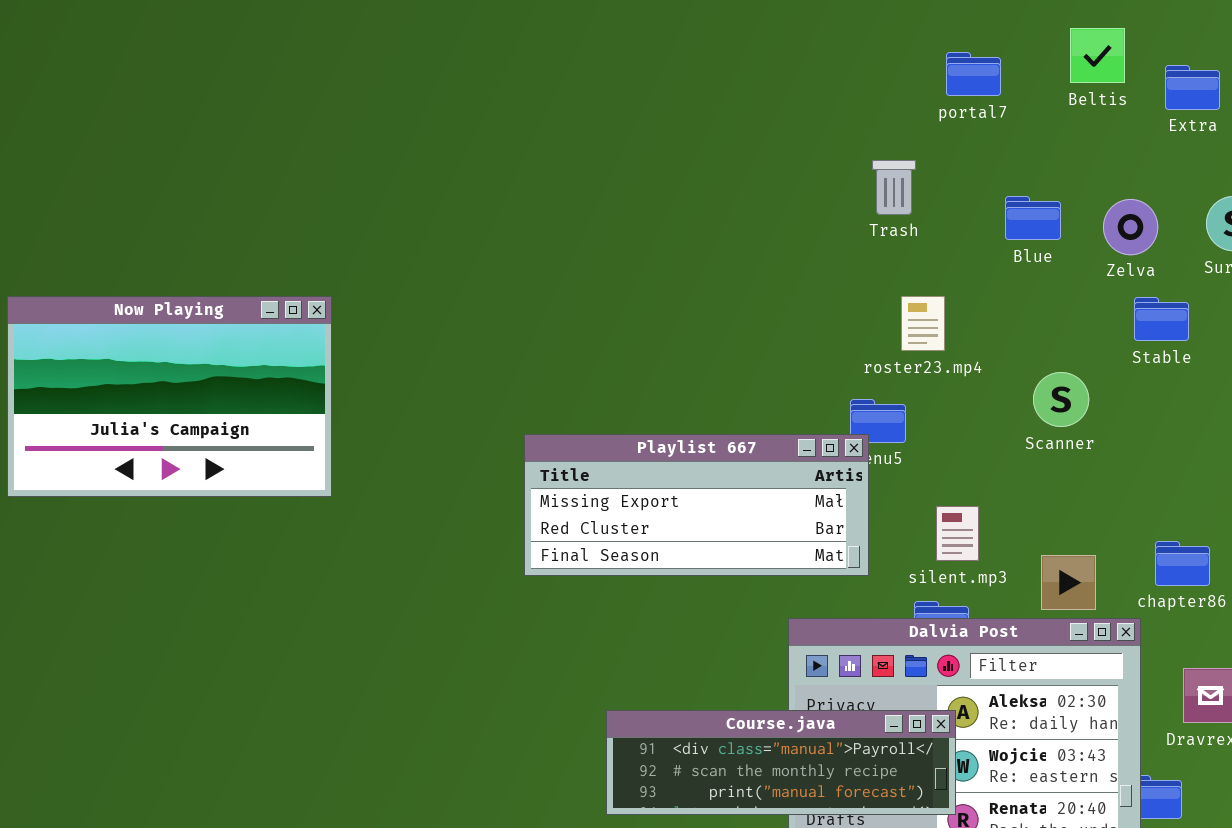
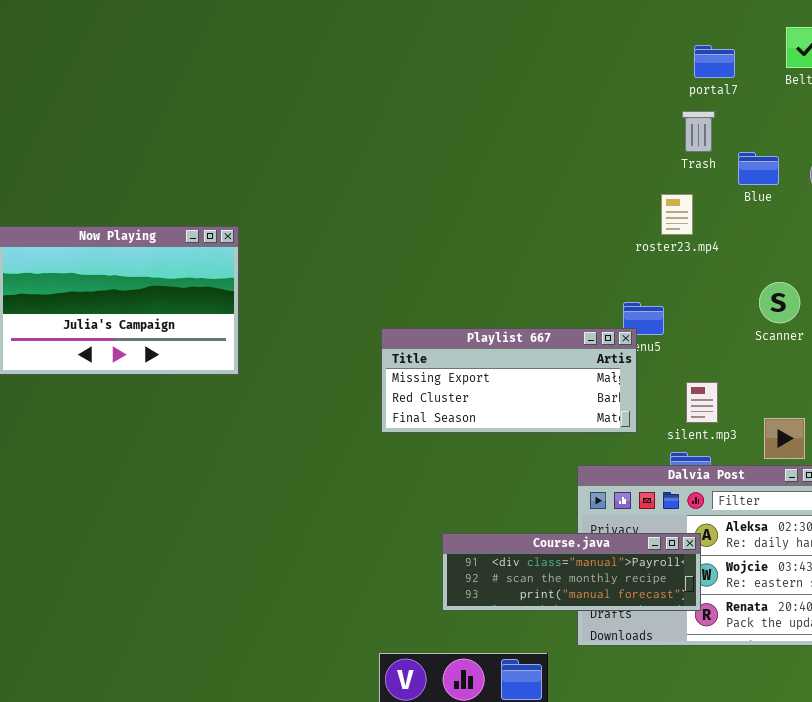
Trash: [872,160,916,215] -> [682,111,715,152], moved
roster23.mp4: [901,296,945,351] -> [661,194,693,235], moved

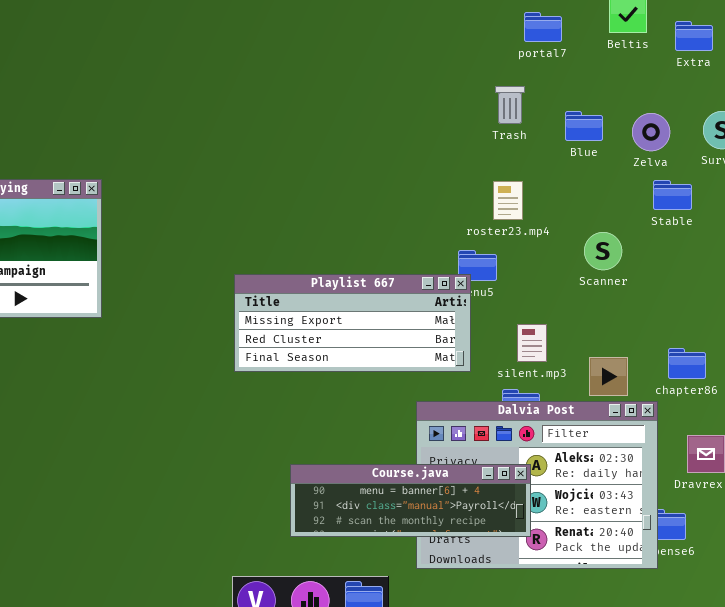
Trash: [682,111,715,152] -> [495,86,525,124], moved
roster23.mp4: [661,194,693,235] -> [493,181,523,220], moved
Course.java: [442,533,701,611] -> [290,464,531,537], scrolled up 1 row

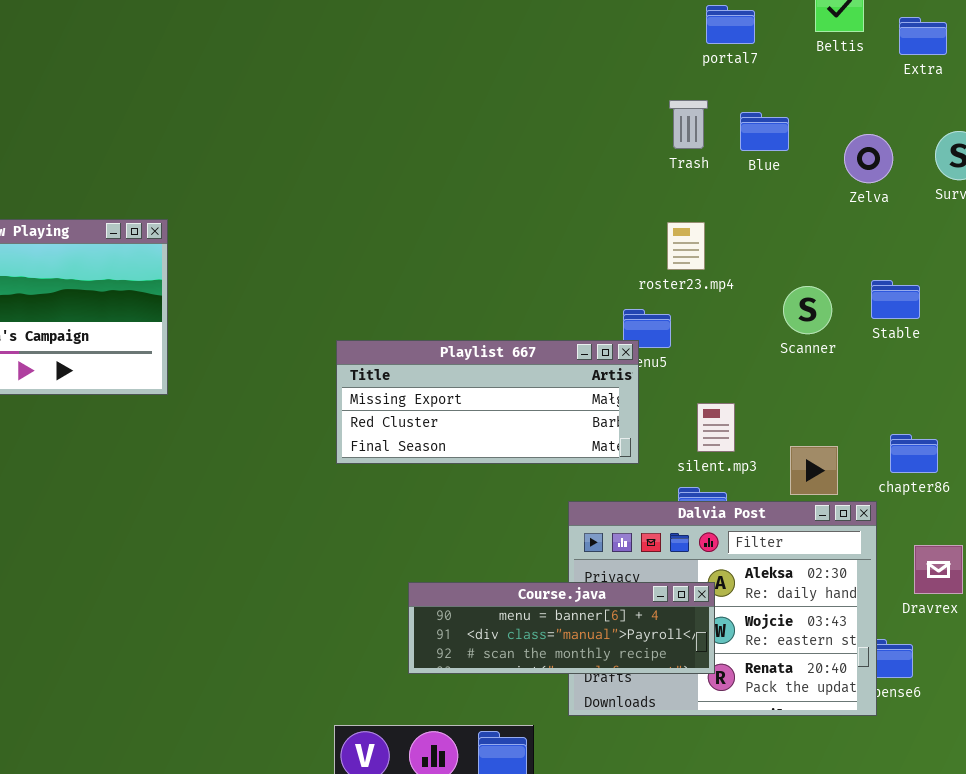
Blue: [565,111,603,141] -> [740,112,789,151], moved
Stable: [653,180,692,210] -> [871,280,920,319], moved

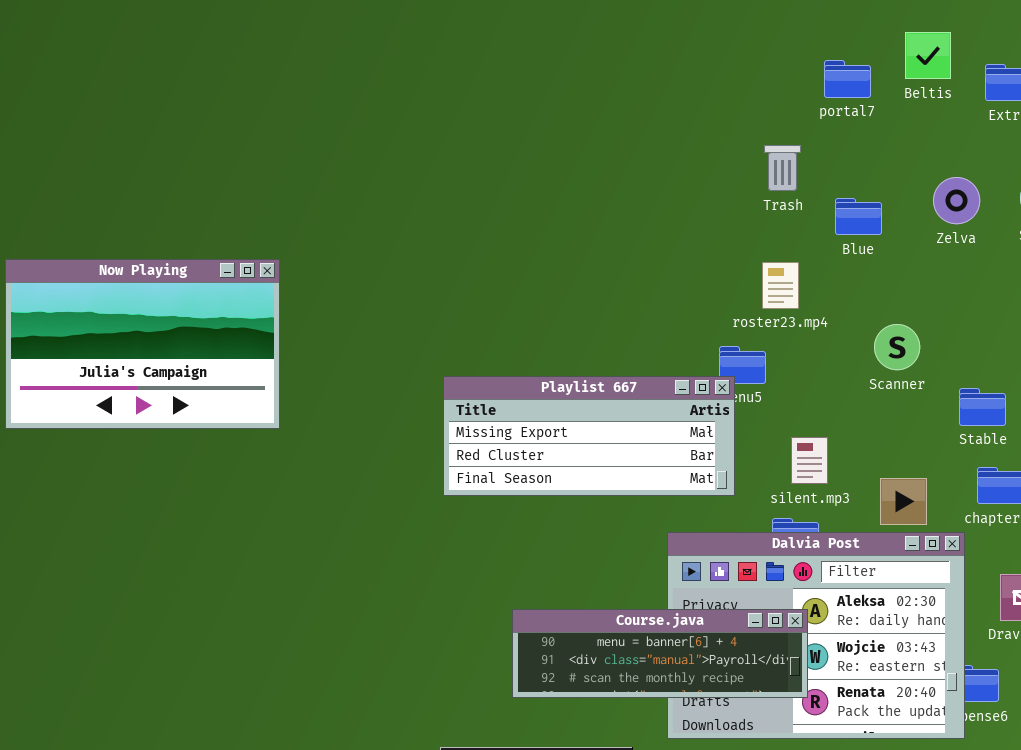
portal7: [706,5,755,44] -> [824,60,871,98], moved
Blue: [740,112,789,151] -> [835,198,882,235], moved
Stable: [871,280,920,319] -> [959,388,1006,426], moved

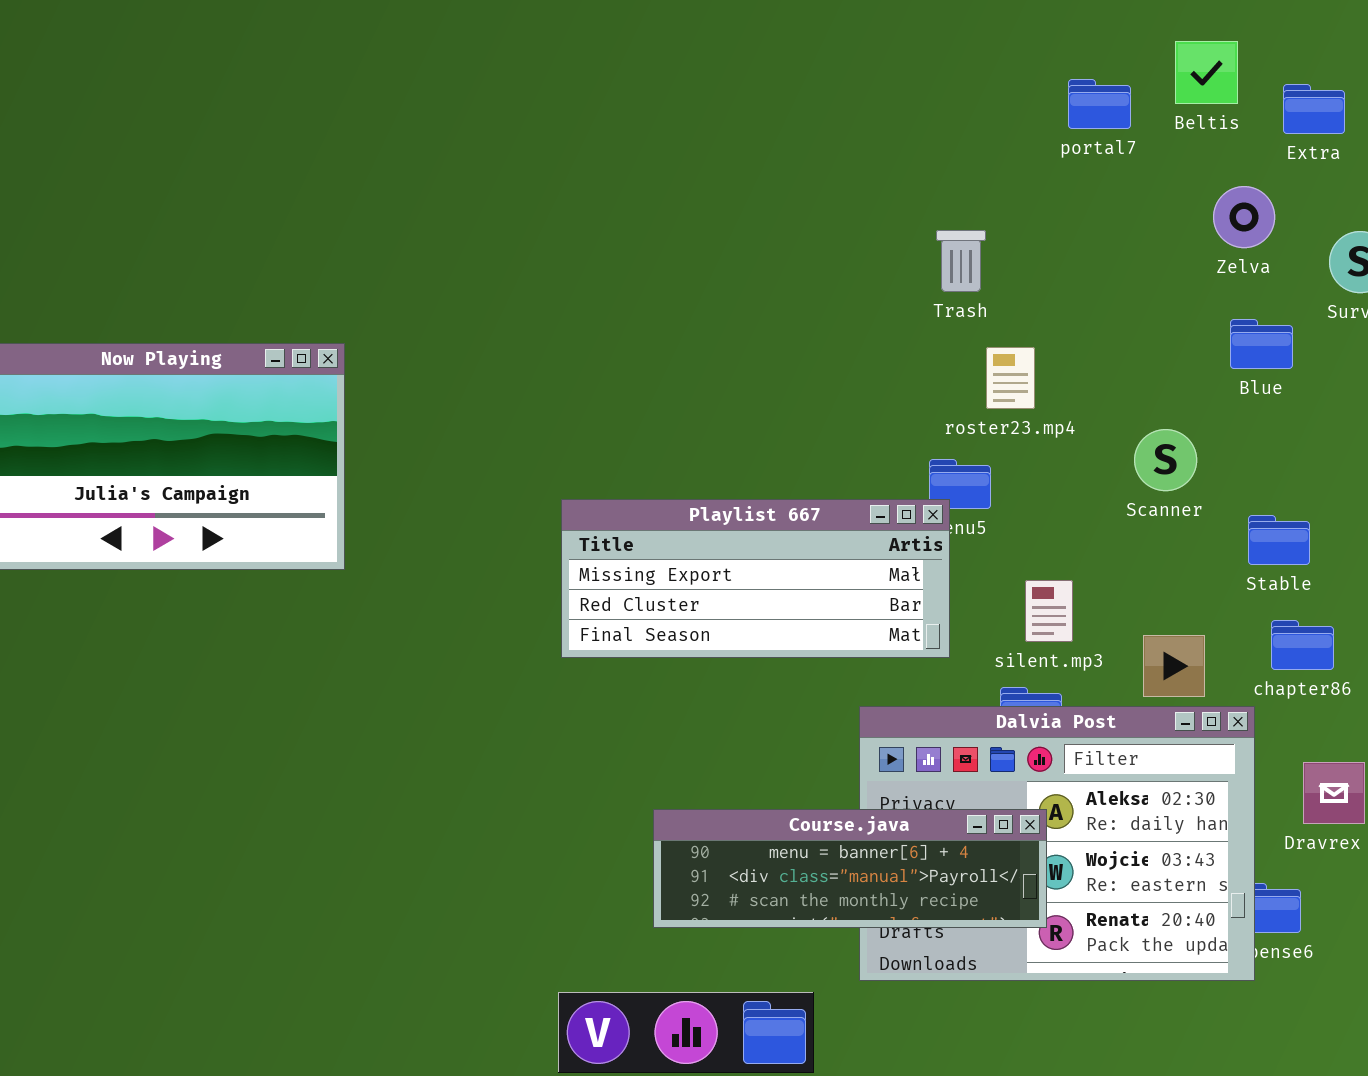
Trash: [764,145,801,191] -> [936,230,986,292], moved
Zelva: [933,177,980,224] -> [1213,186,1275,248], moved
Blue: [835,198,882,235] -> [1230,319,1293,369], moved

